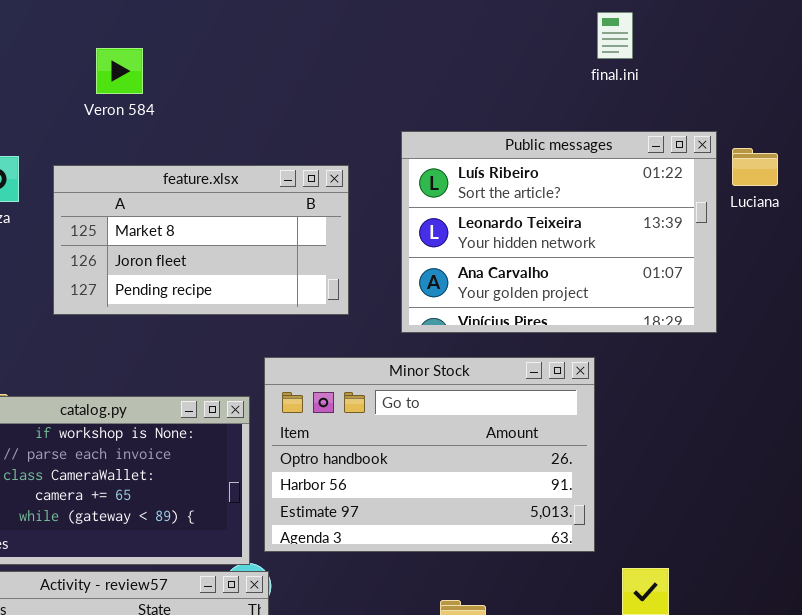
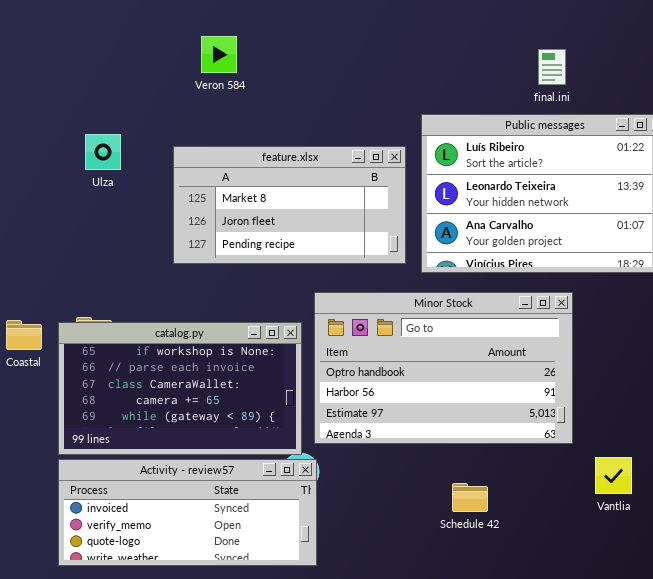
final.ini: [597,12,633,59] -> [538,49,566,85], moved
Veron 584: [96,48,143,94] -> [201,36,237,73], moved
feature.xlsx: [53,165,349,315] -> [173,146,406,264], moved

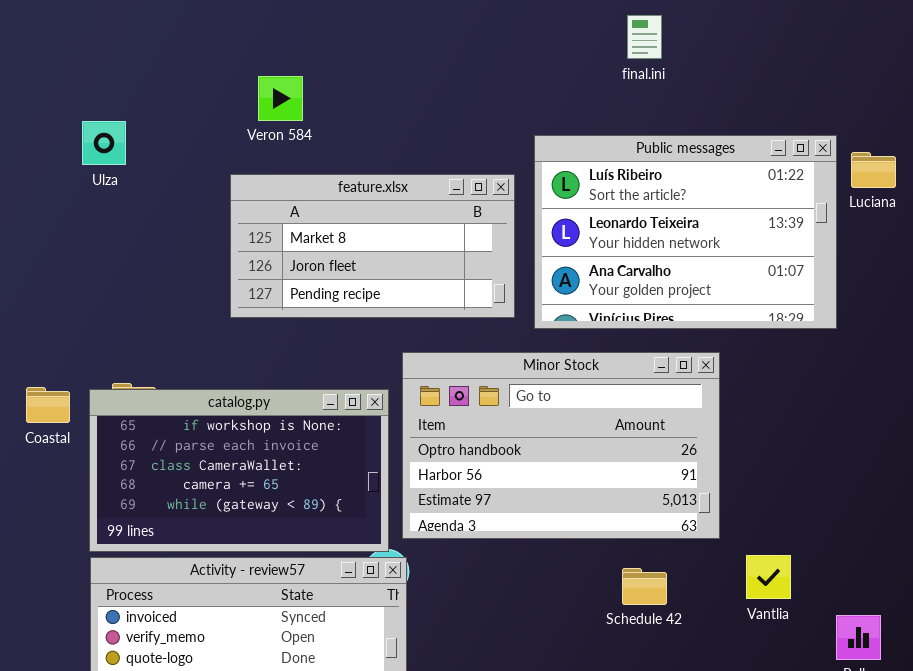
Veron 584: [201,36,237,73] -> [258,76,303,121], moved
final.ini: [538,49,566,85] -> [627,15,662,59], moved
Ulza: [85,134,121,170] -> [82,121,126,165], moved
Schedule 42: [452,483,488,512] -> [622,568,667,605], moved

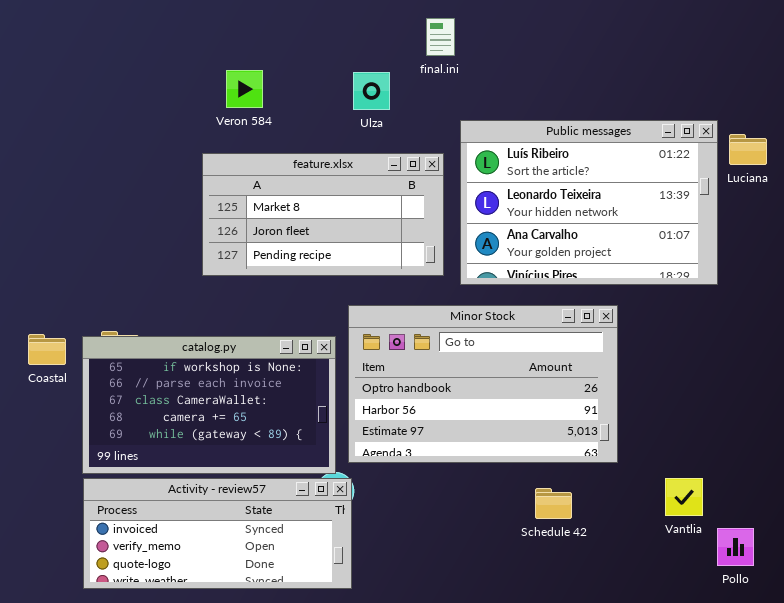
final.ini: [627,15,662,59] -> [426,18,455,56], moved
Ulza: [82,121,126,165] -> [353,72,390,110], moved
Vantlia: [746,555,791,599] -> [665,478,703,516], moved

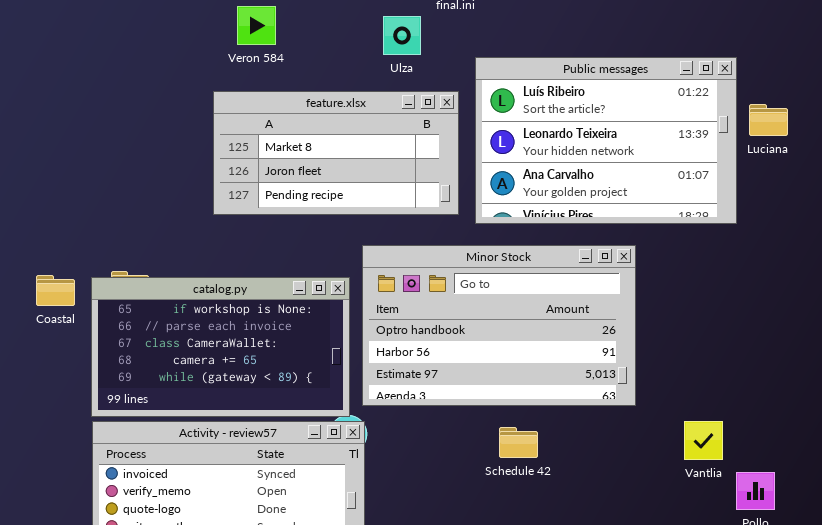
Ulza: [353,72,390,110] -> [383,16,421,55], moved
Luciana: [729,134,767,165] -> [749,104,788,136], moved
Schedule 42: [535,488,572,519] -> [499,427,538,458], moved

